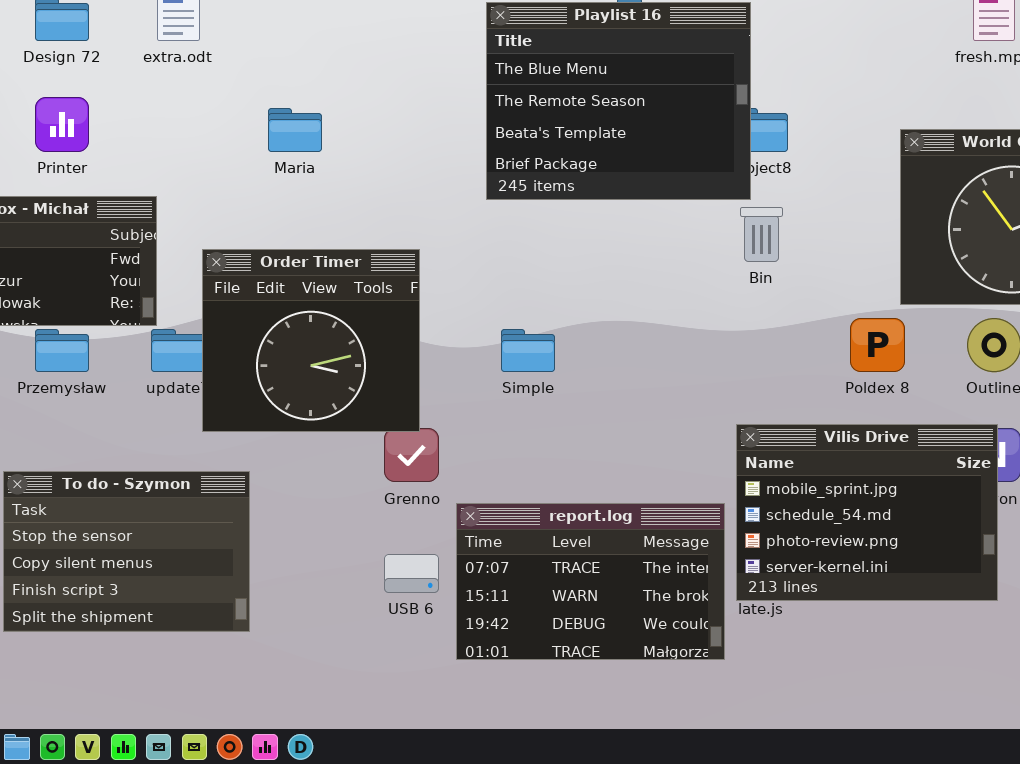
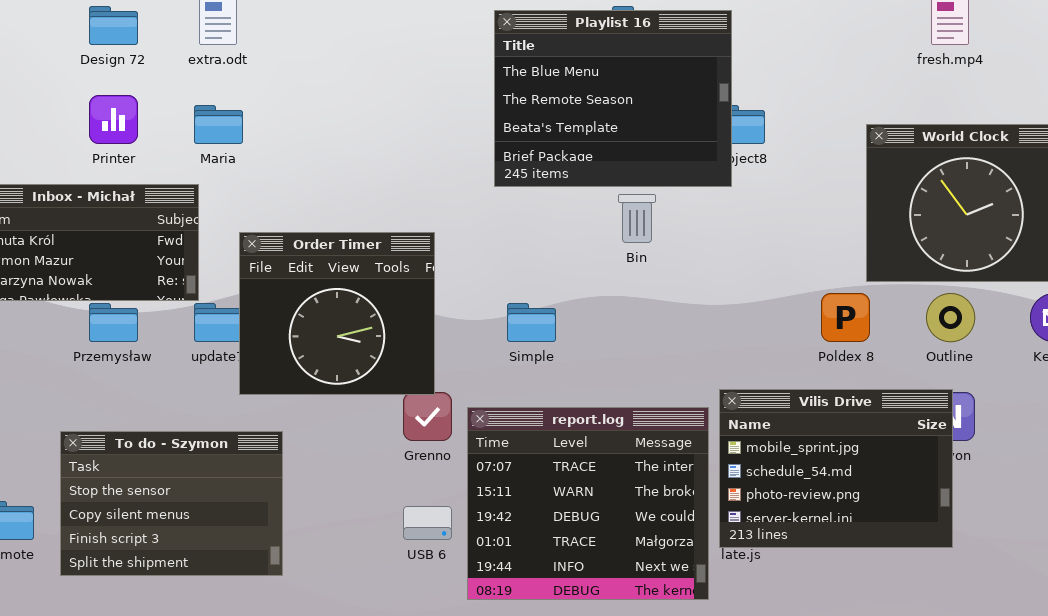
Maria: [268,108,322,152] -> [194,105,243,144], moved
Bin: [740,207,783,262] -> [618,194,656,243], moved
report.log: [456,503,725,660] -> [467,407,709,600], resized

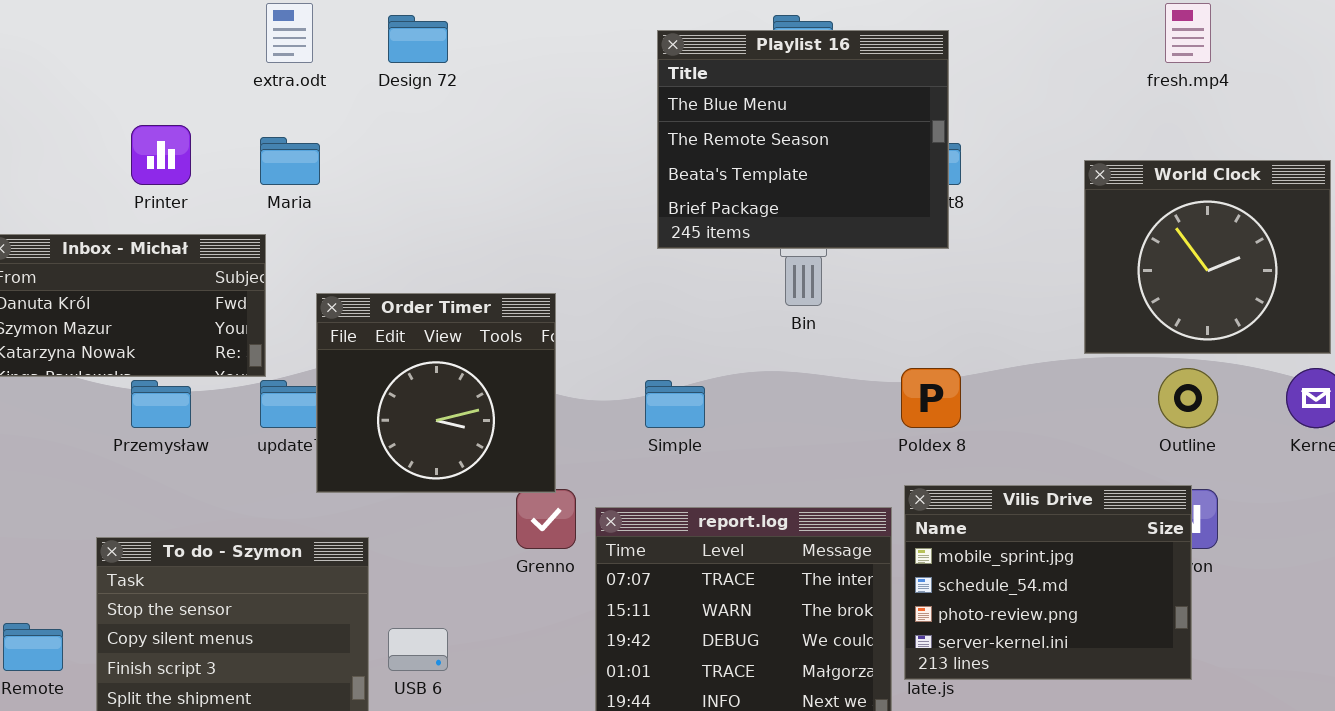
Design 72: [89,6,138,45] -> [388,15,448,63], moved
Playlist 16: [494,10,732,187] -> [657,30,949,249], moved
Poldex 8: [821,293,870,342] -> [901,368,961,428], moved
USB 6: [403,506,452,540] -> [388,628,448,671], moved

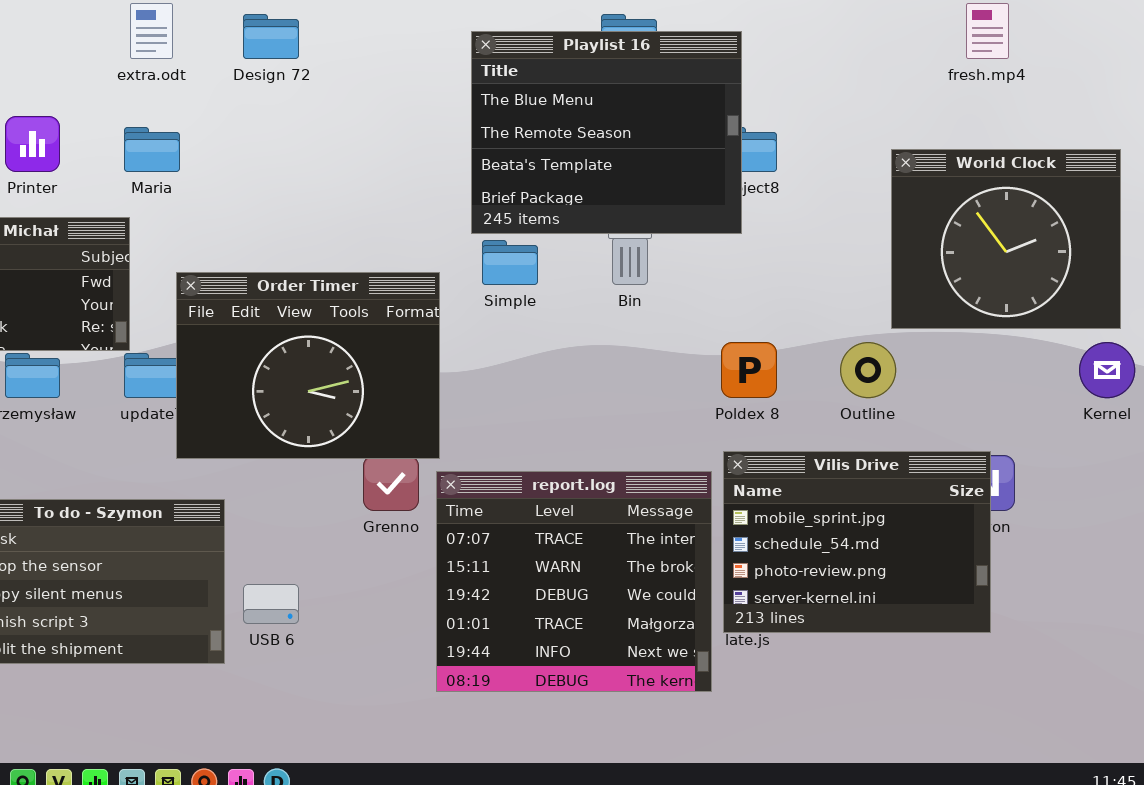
Playlist 16: [657,30,949,249] -> [471,31,742,234], moved
Order Timer: [316,293,556,493] -> [176,272,440,459], resized
Outline: [1158,368,1218,428] -> [840,342,896,398], moved
Simple: [645,380,705,428] -> [482,240,538,285], moved

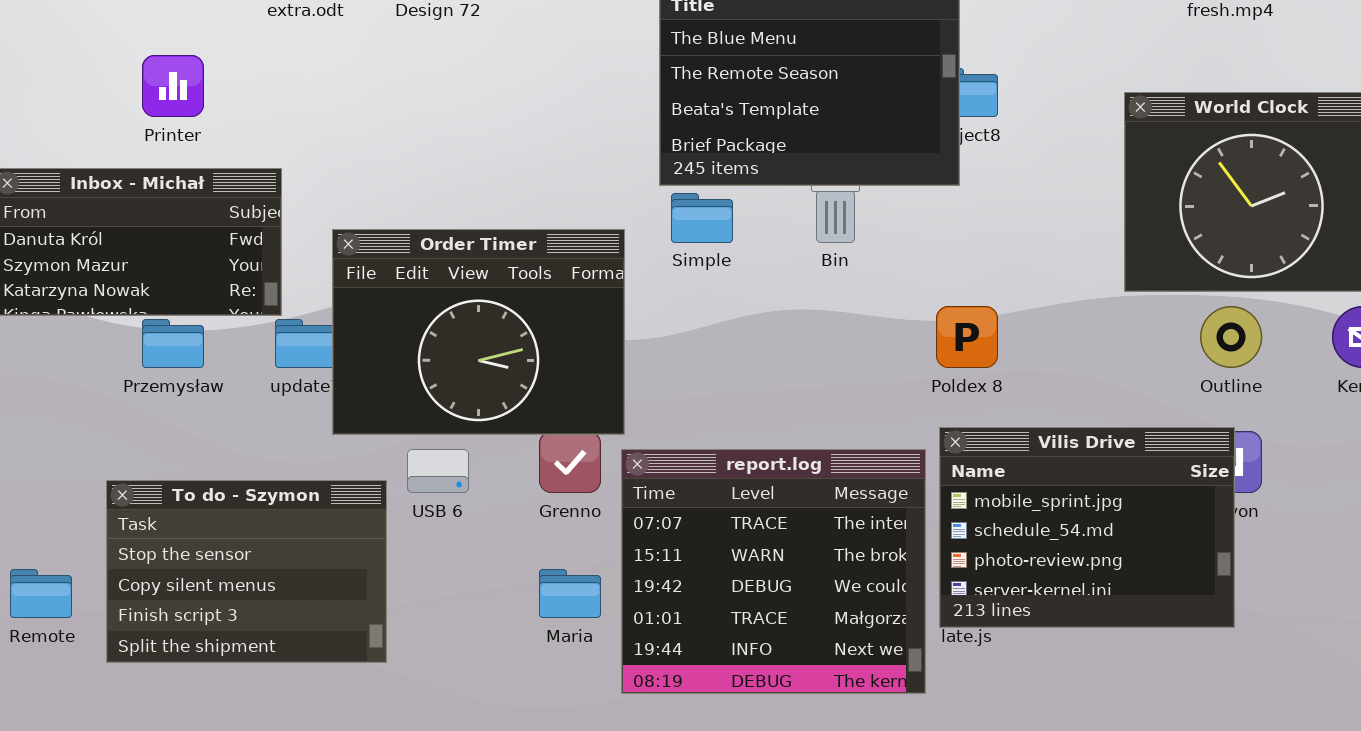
Maria: [124,127,180,172] -> [539,569,601,618], moved
Outline: [840,342,896,398] -> [1200,306,1262,368], moved
USB 6: [243,584,299,624] -> [407,449,469,493], moved

